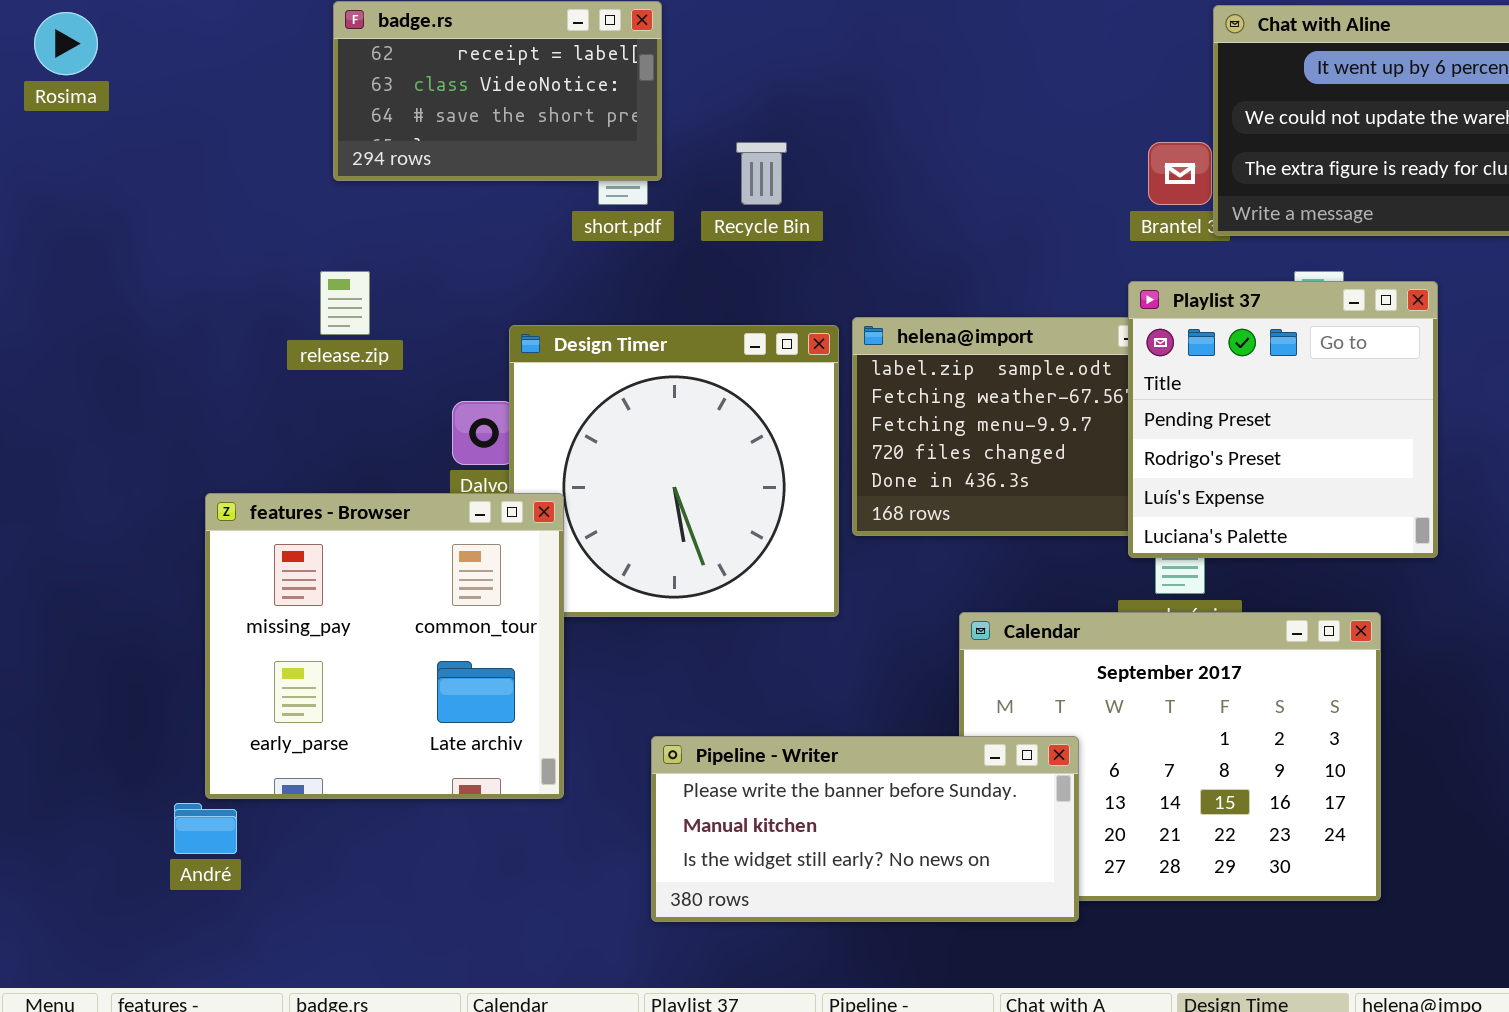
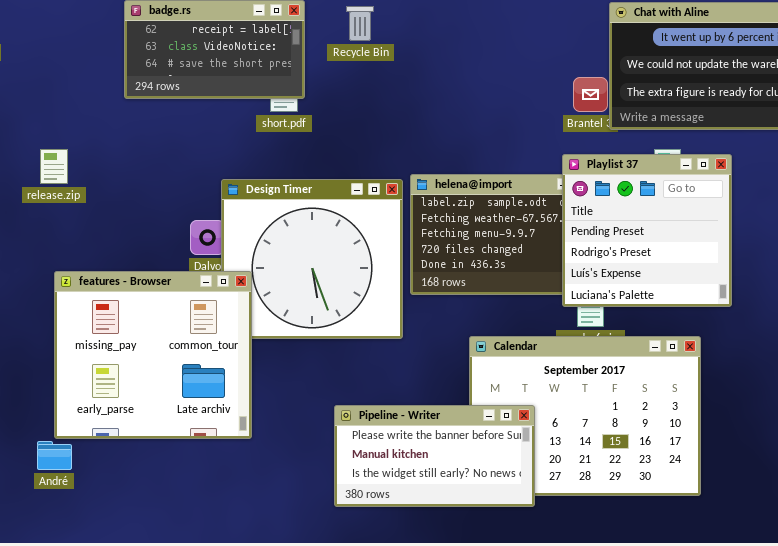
Recycle Bin: [736,142,787,205] -> [346,6,374,41], moved
release.zip: [320,271,370,335] -> [40,149,68,184], moved
Pipeline - Writer: [651,736,1079,922] -> [334,405,535,507], resized

